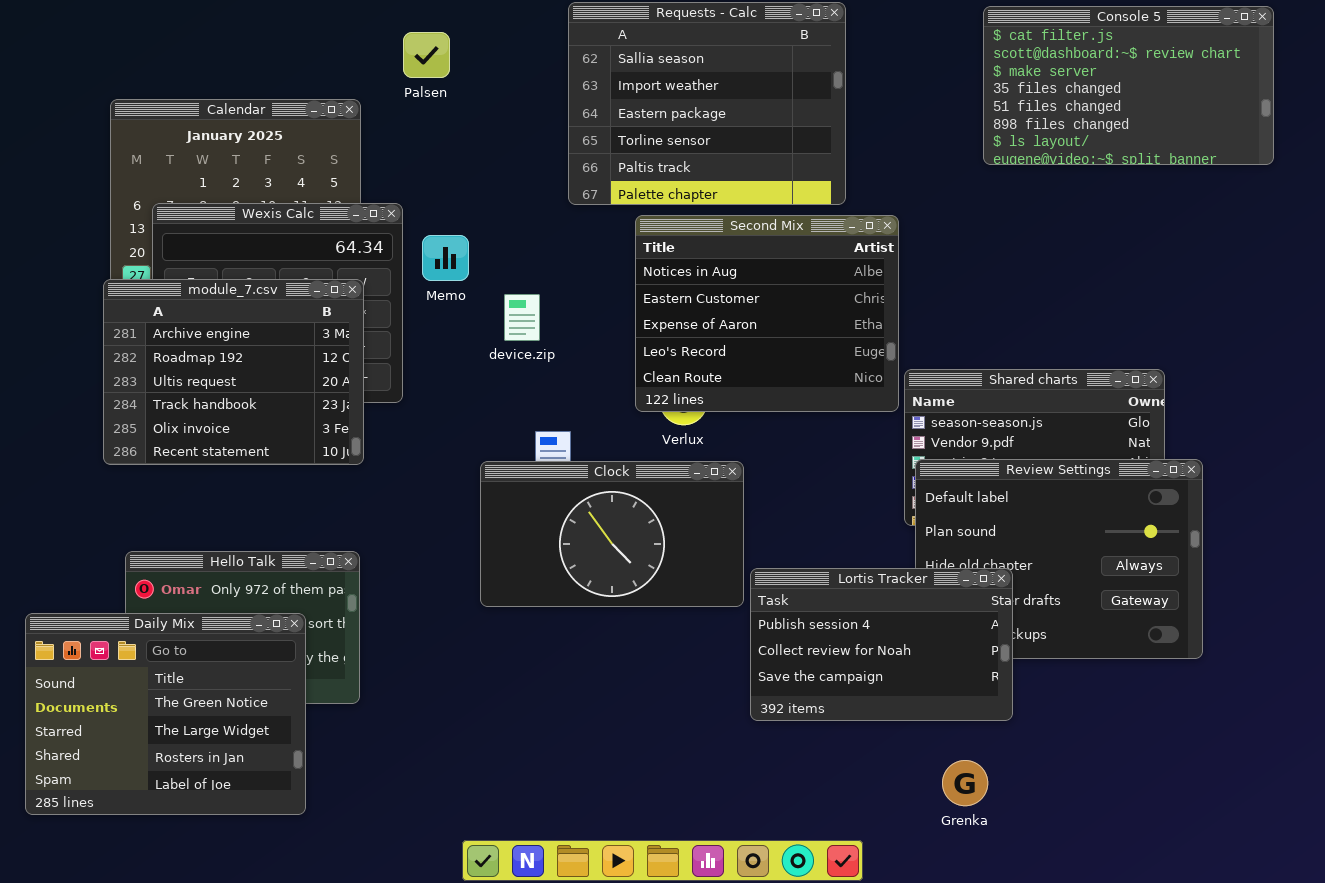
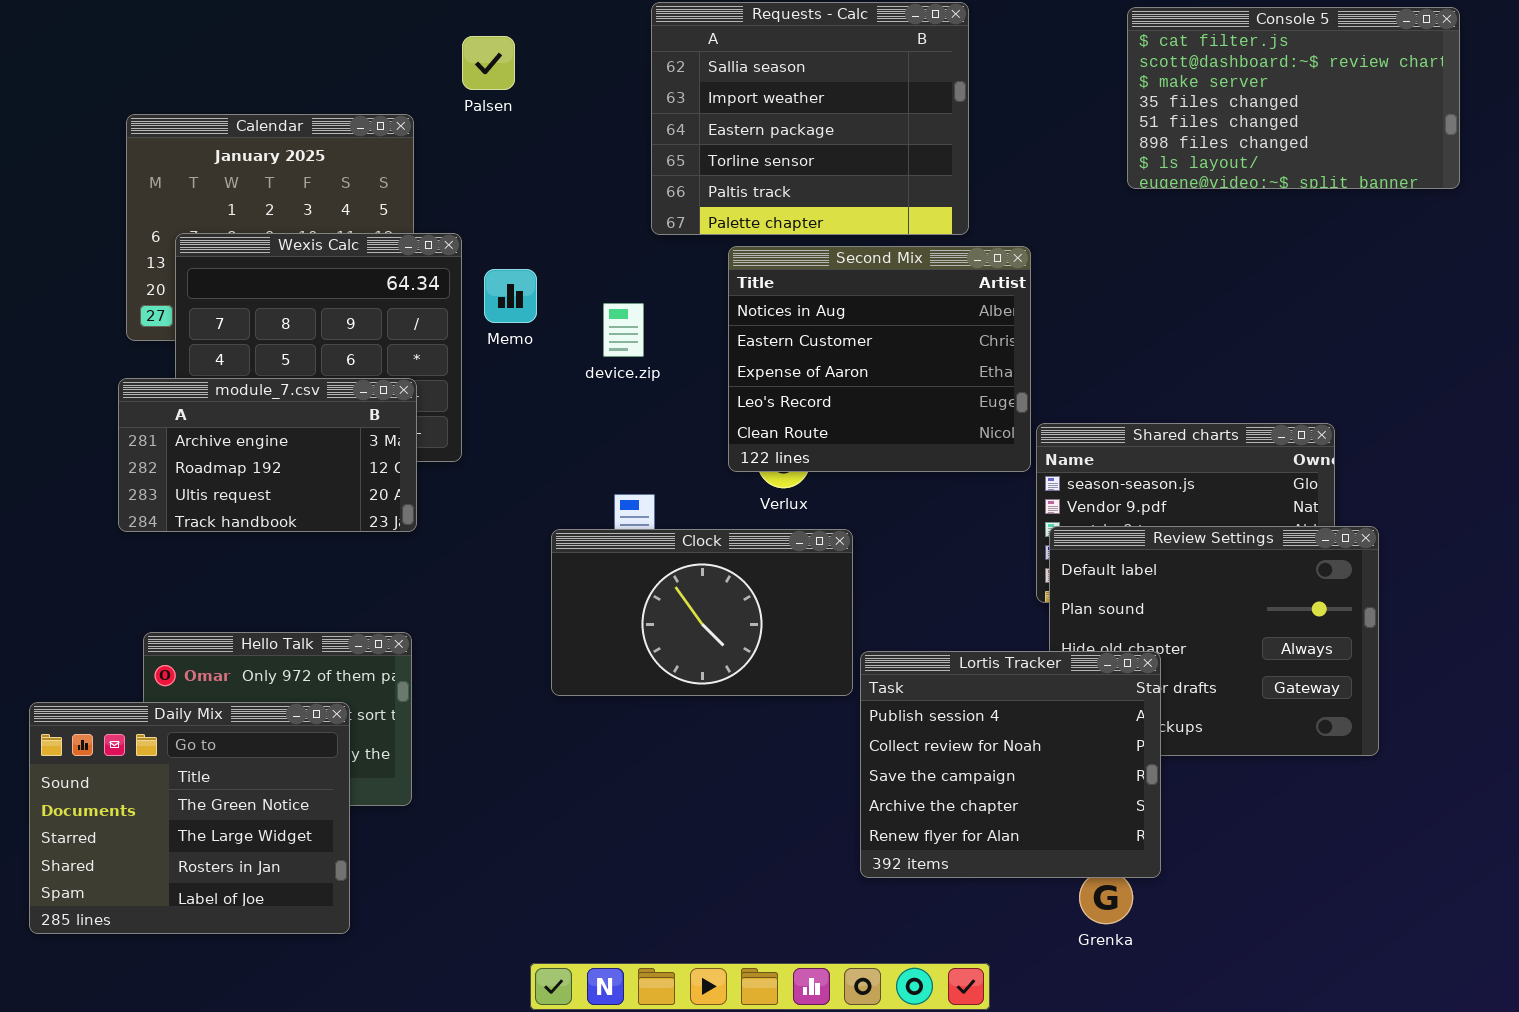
module_7.csv: [103,279,364,465] -> [118,378,417,532], resized
device.zip: [504,294,540,341] -> [603,303,644,357], moved
Lortis Tracker: [750,568,1013,721] -> [860,651,1161,878], resized

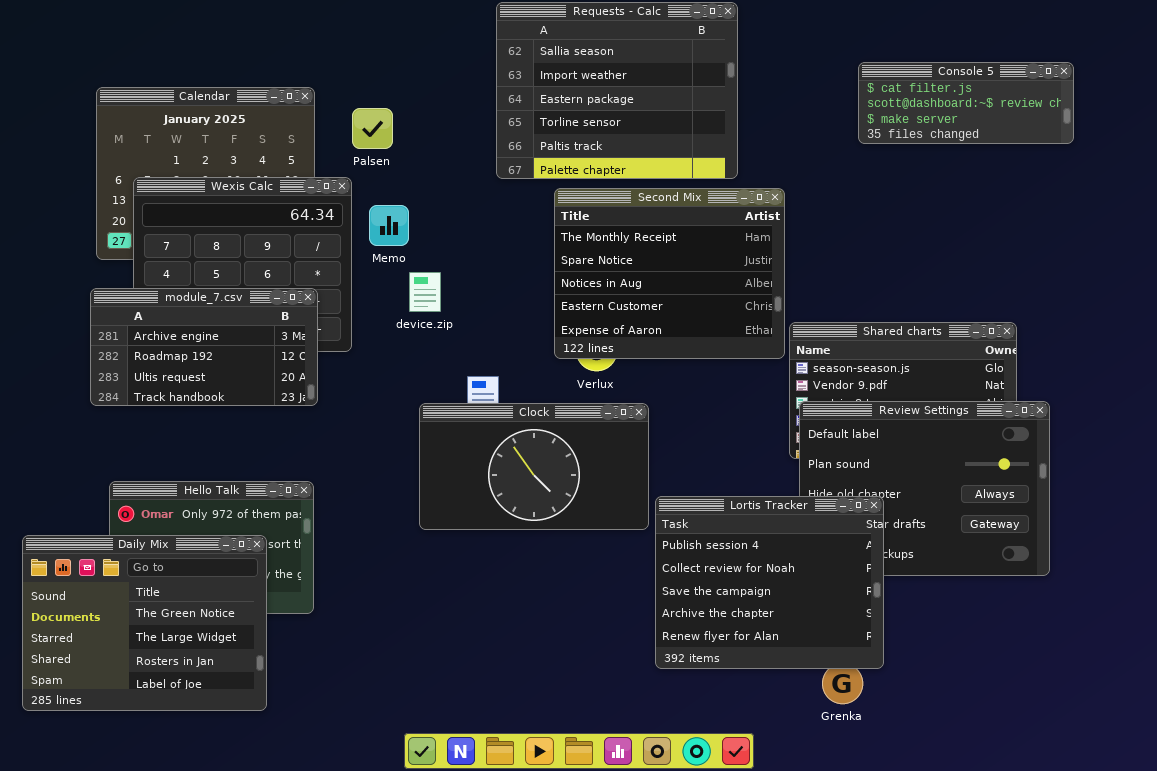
Console 5: [1127,7,1460,189] -> [858,62,1074,144], resized
Palsen: [462,36,515,90] -> [352,108,393,149], moved
Second Mix: [728,246,1031,472] -> [554,188,785,359], scrolled up 2 rows
device.zip: [603,303,644,357] -> [409,272,441,312], moved

